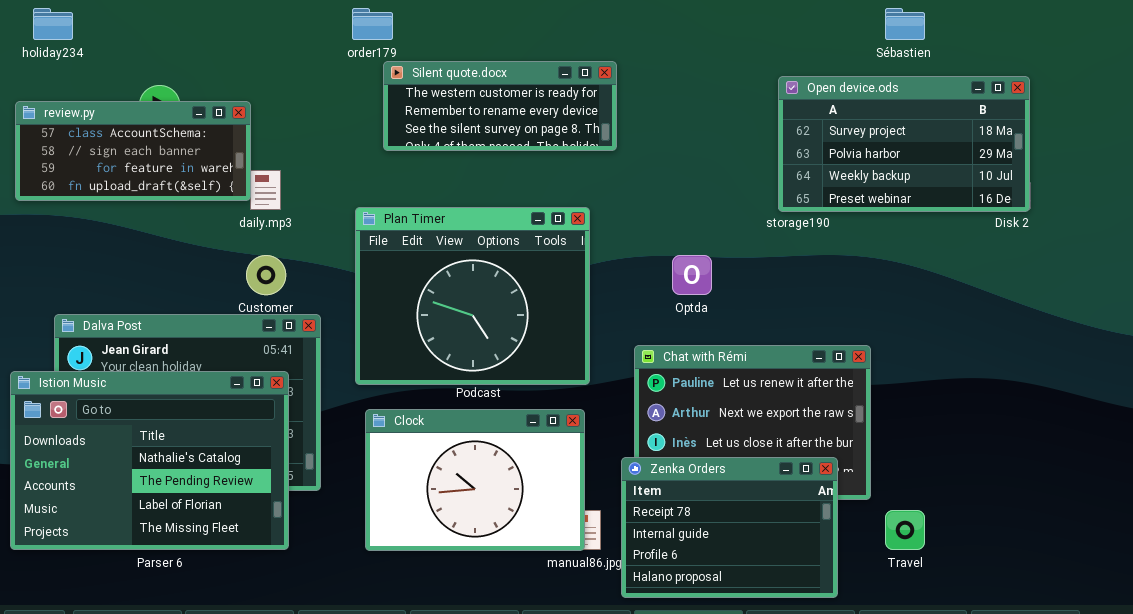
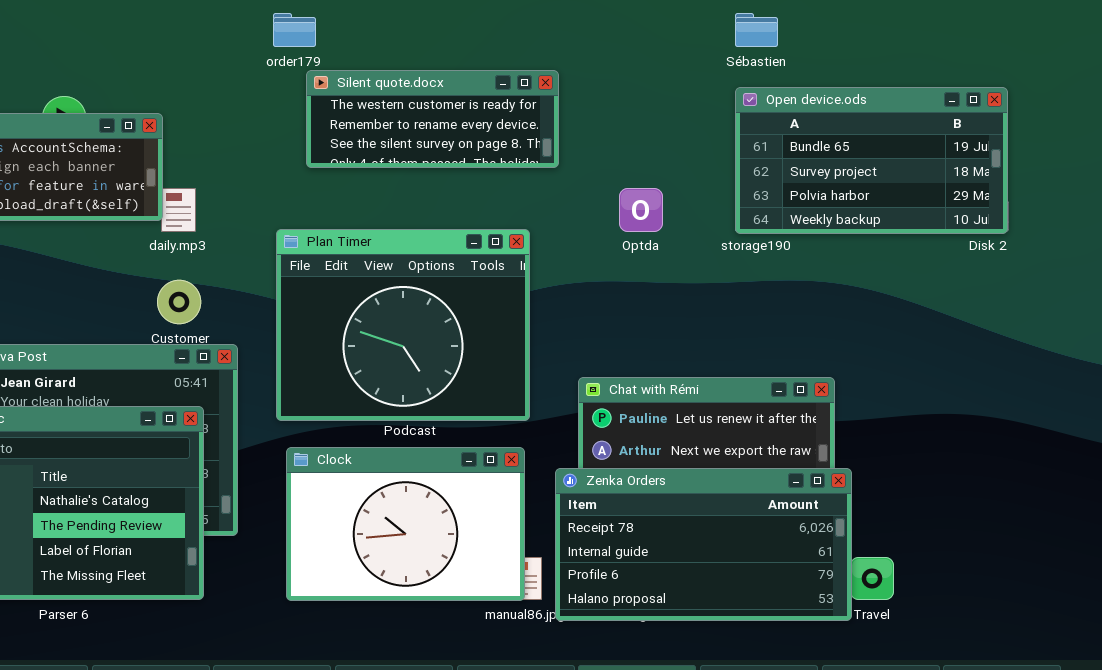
Sébastien: [885,8,925,40] -> [735,13,778,47], moved
Open device.ods: [778,76,1030,212] -> [735,87,1008,234], scrolled up 1 row
Optda: [672,255,712,295] -> [619,188,663,232], moved
Zenka Orders: [621,457,838,598] -> [555,468,852,621], moved, resized

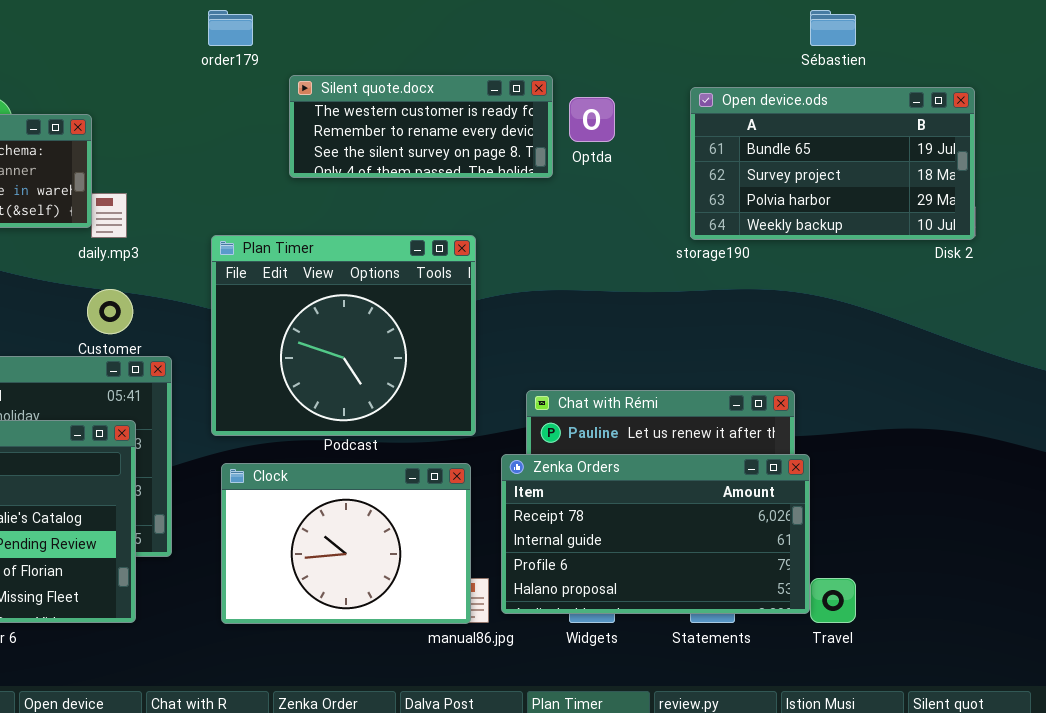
Sébastien: [735,13,778,47] -> [810,10,856,46], moved
Silent quote.docx: [306,70,559,168] -> [289,75,553,178], moved
Optda: [619,188,663,232] -> [569,97,615,142], moved
Zenka Orders: [555,468,852,621] -> [501,454,810,614], moved

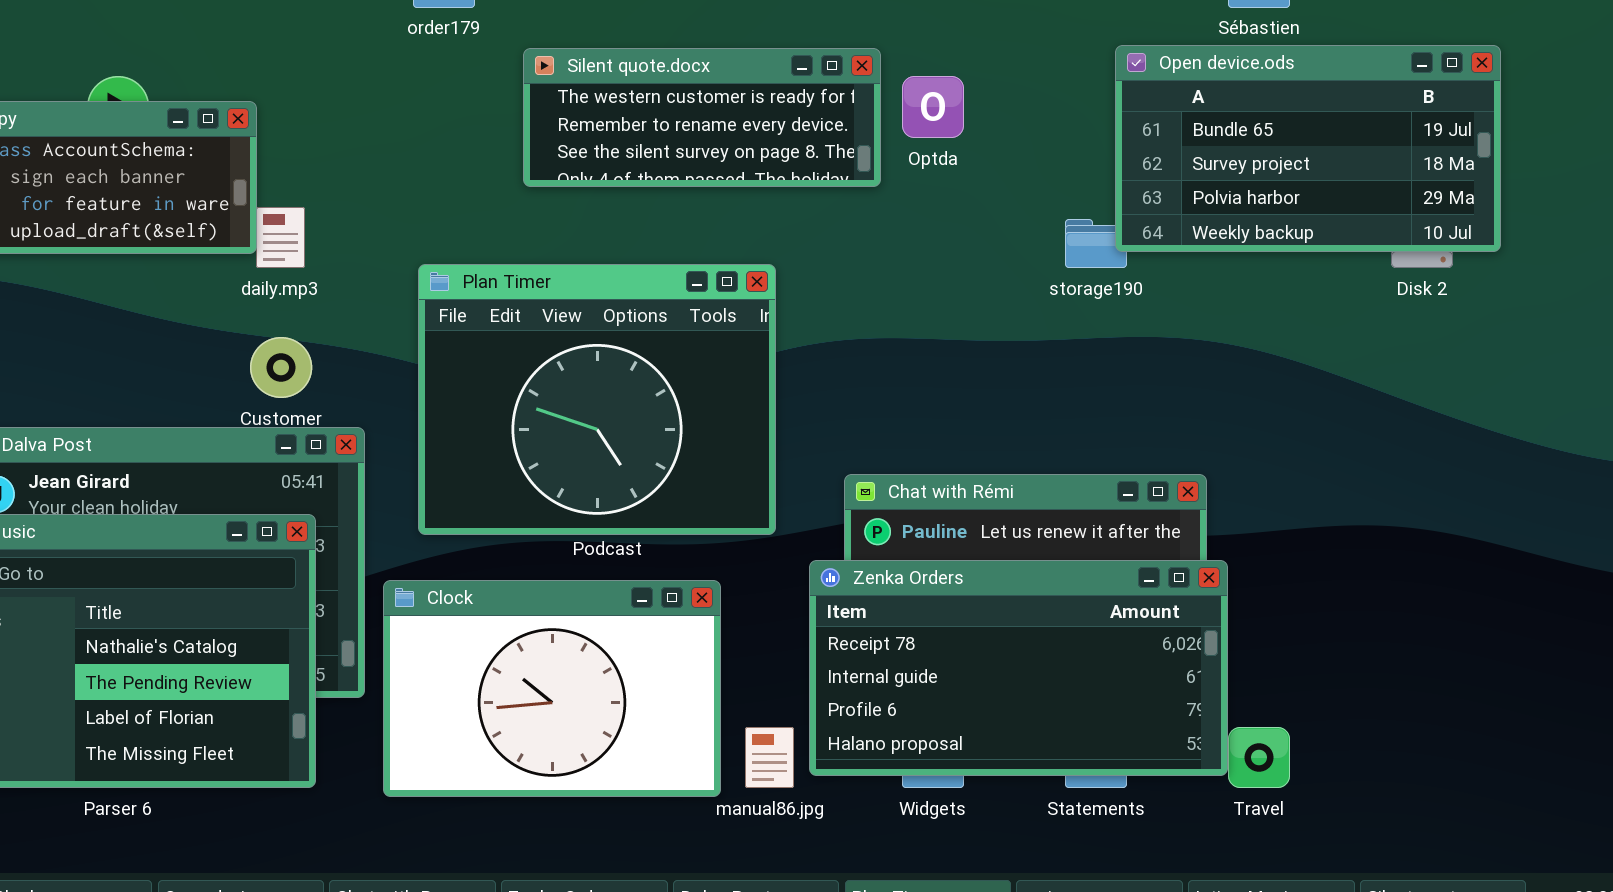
Open device.ods: [690,87,975,240] -> [1115,45,1501,252], moved
Clock: [221,463,471,624] -> [383,580,721,797], moved

